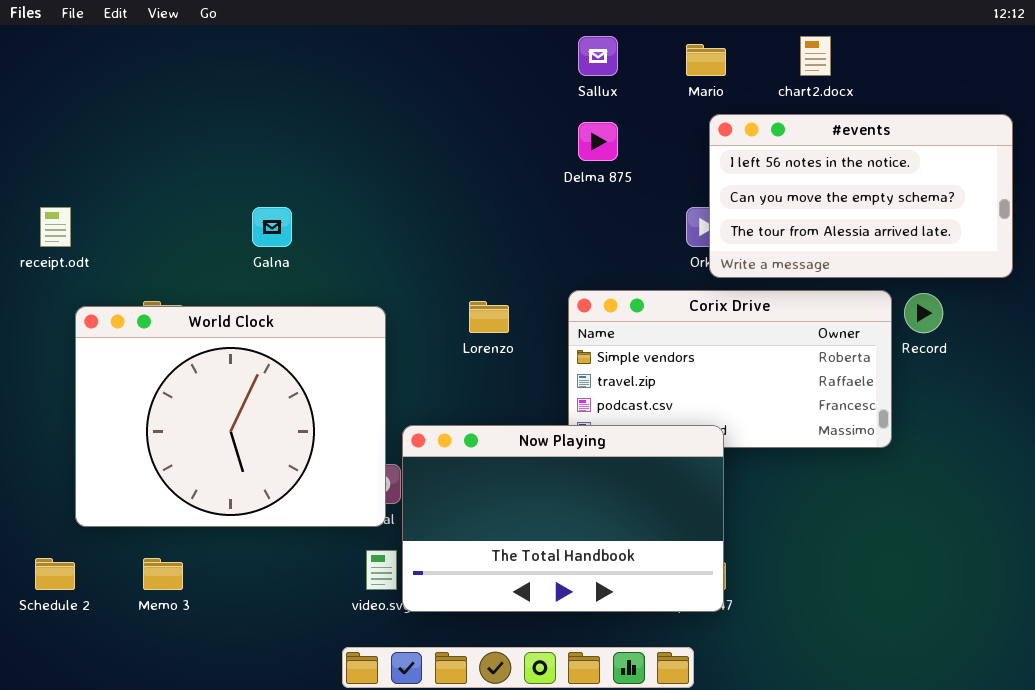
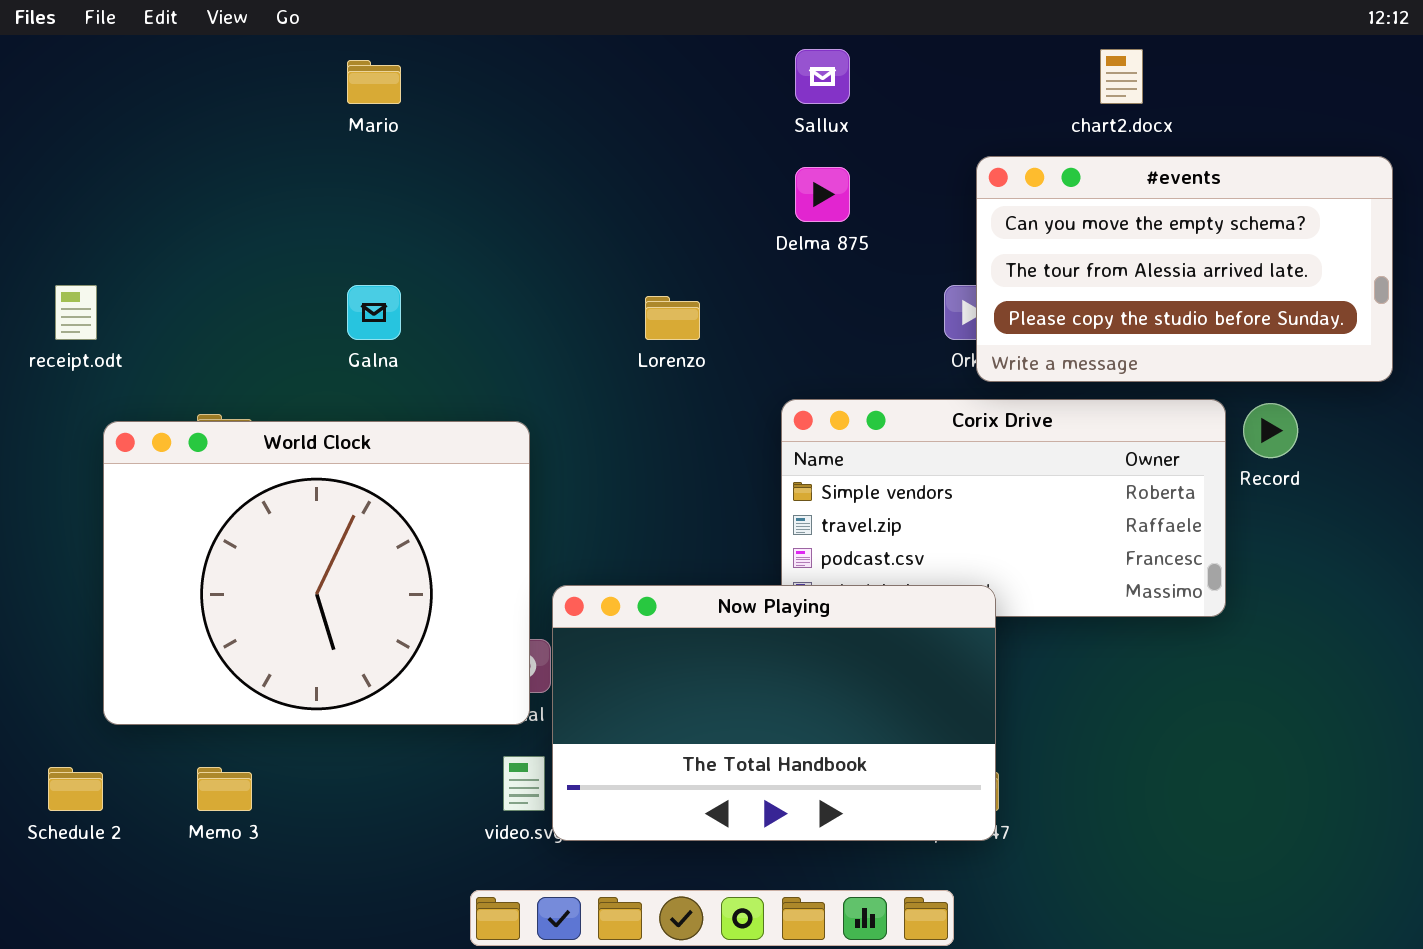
Mario: [686,44,726,76] -> [347,60,401,104], moved
#events: [709,114,1013,278] -> [976,156,1393,382], scrolled down 1 row
Lorenzo: [469,301,509,333] -> [645,296,700,340], moved

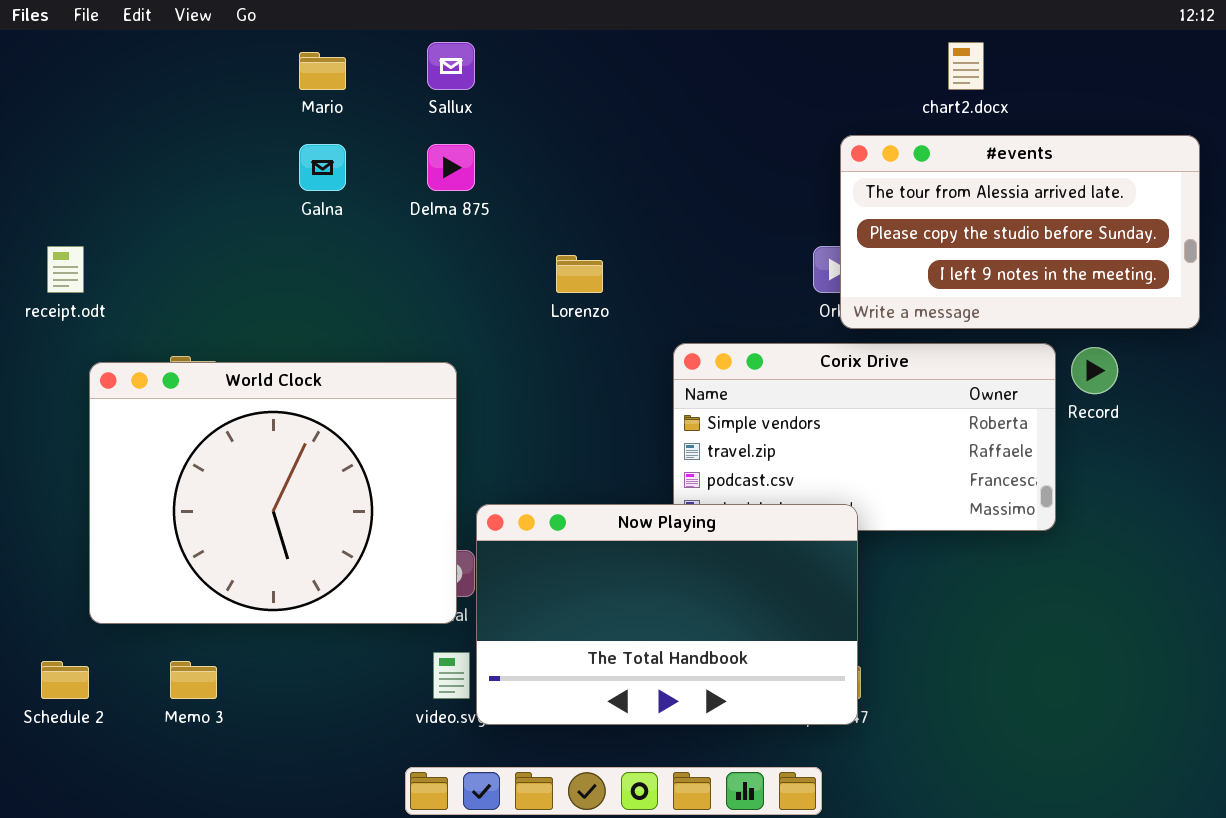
Sallux: [795,49,850,104] -> [427,42,475,90], moved
#events: [976,156,1393,382] -> [840,135,1200,329], scrolled down 1 row
Delma 875: [795,167,850,222] -> [427,144,475,191], moved
Galna: [347,285,401,340] -> [299,144,346,191], moved

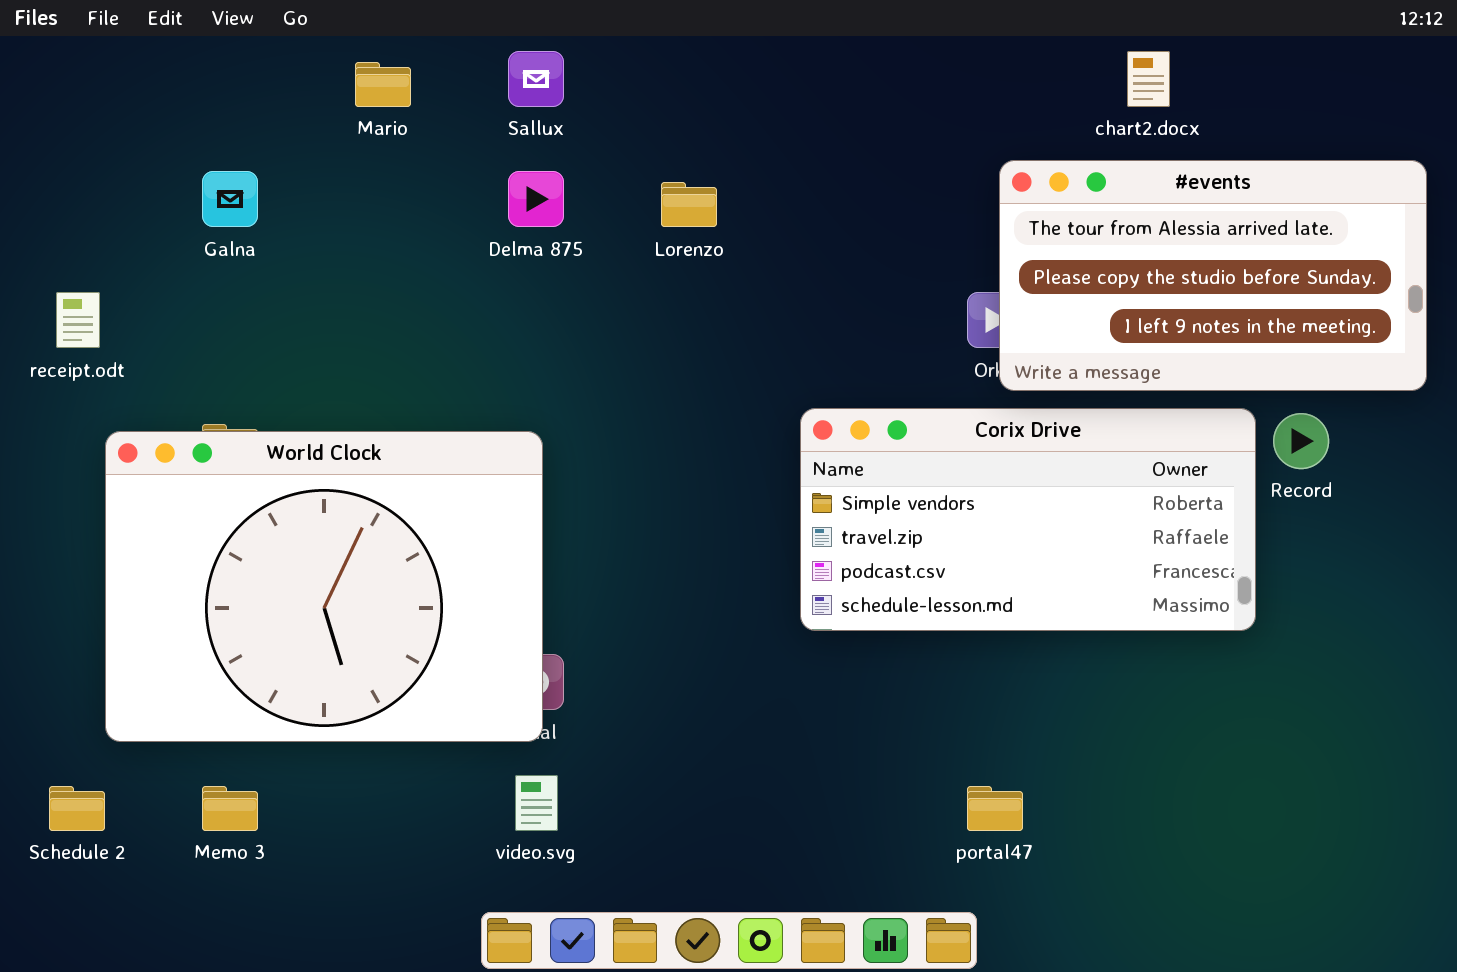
Galna: [299,144,346,191] -> [202,171,258,227], moved
Lorenzo: [556,255,603,293] -> [661,182,717,227], moved
Now Playing: [476,504,858,725] -> none, closed

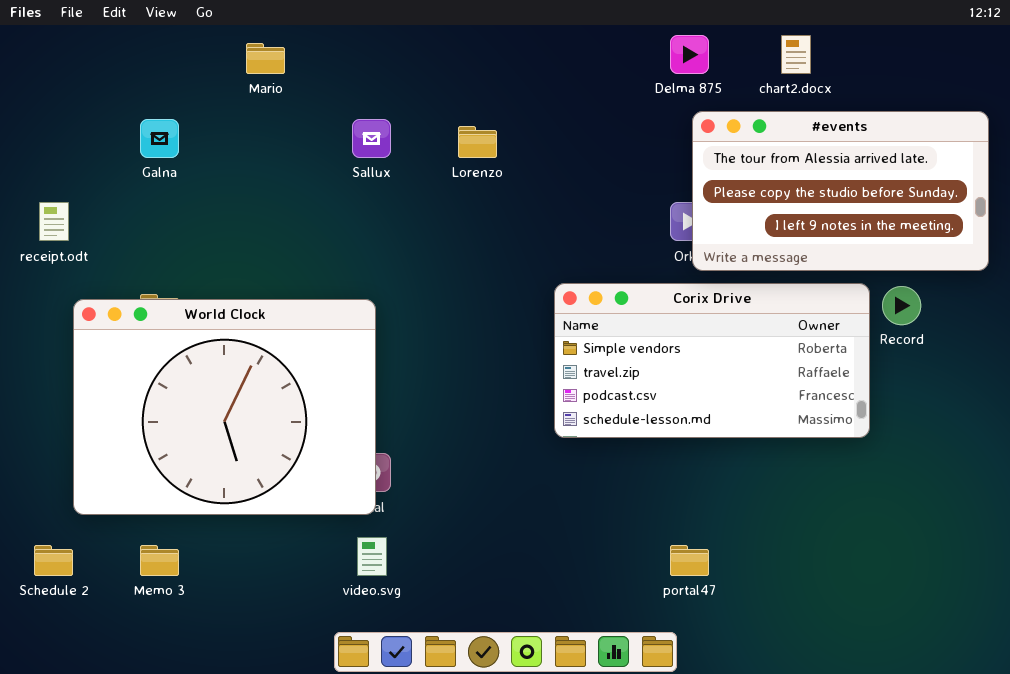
Sallux: [508,51,564,107] -> [352,119,391,158], moved
Delma 875: [508,171,564,227] -> [670,35,709,74], moved

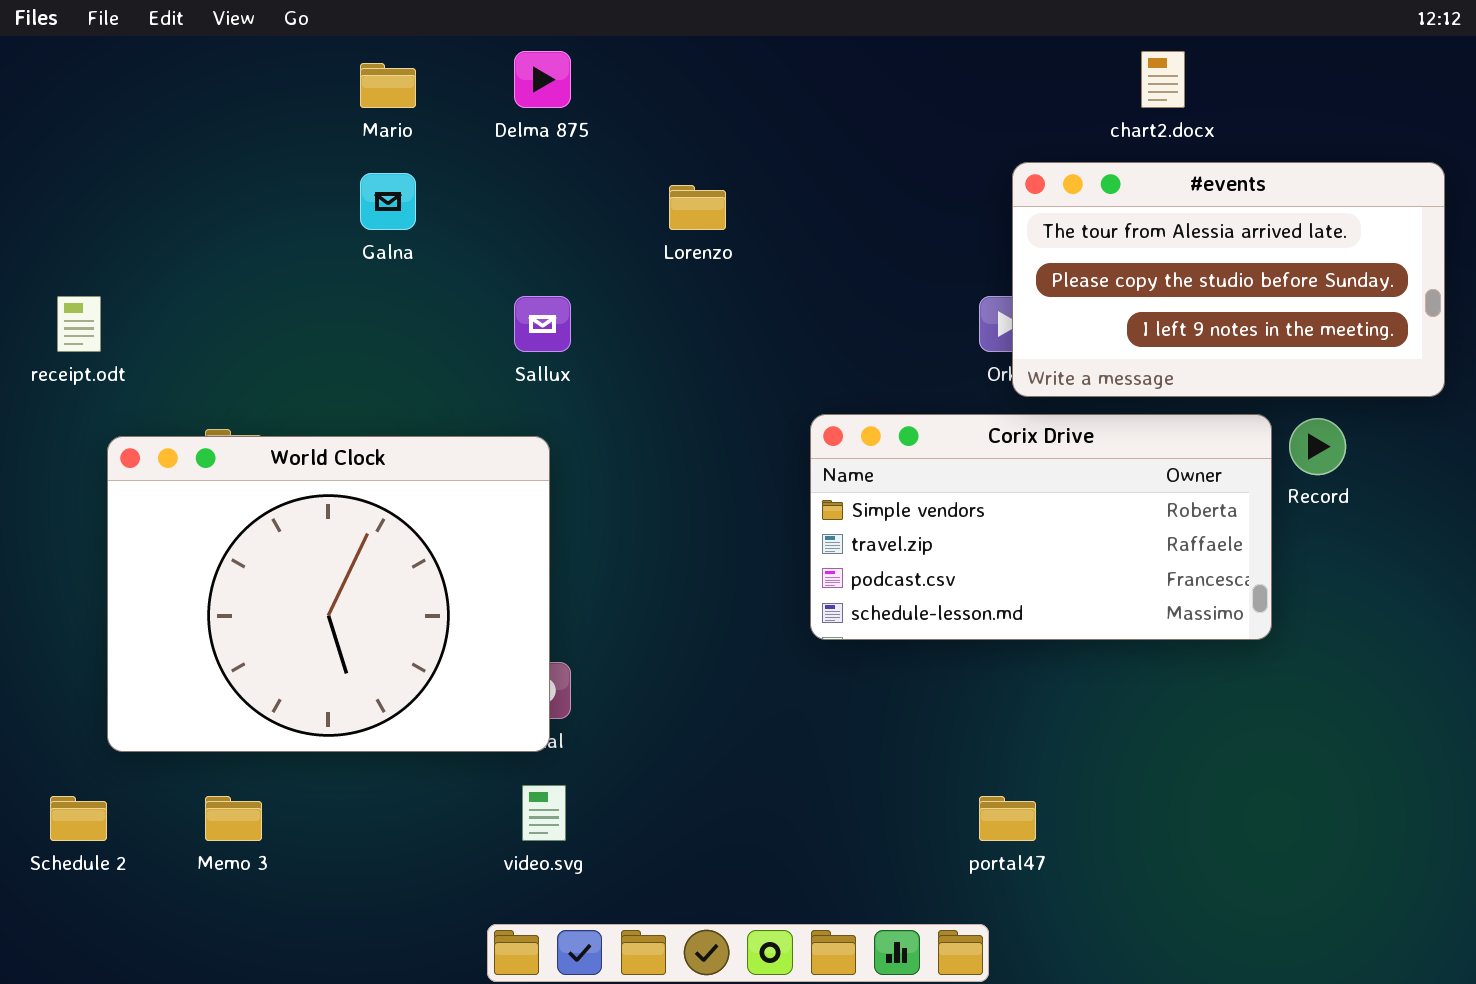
Delma 875: [670,35,709,74] -> [514,51,571,108], moved
Galna: [140,119,179,158] -> [360,173,416,230], moved
Sallux: [352,119,391,158] -> [514,296,571,352], moved

